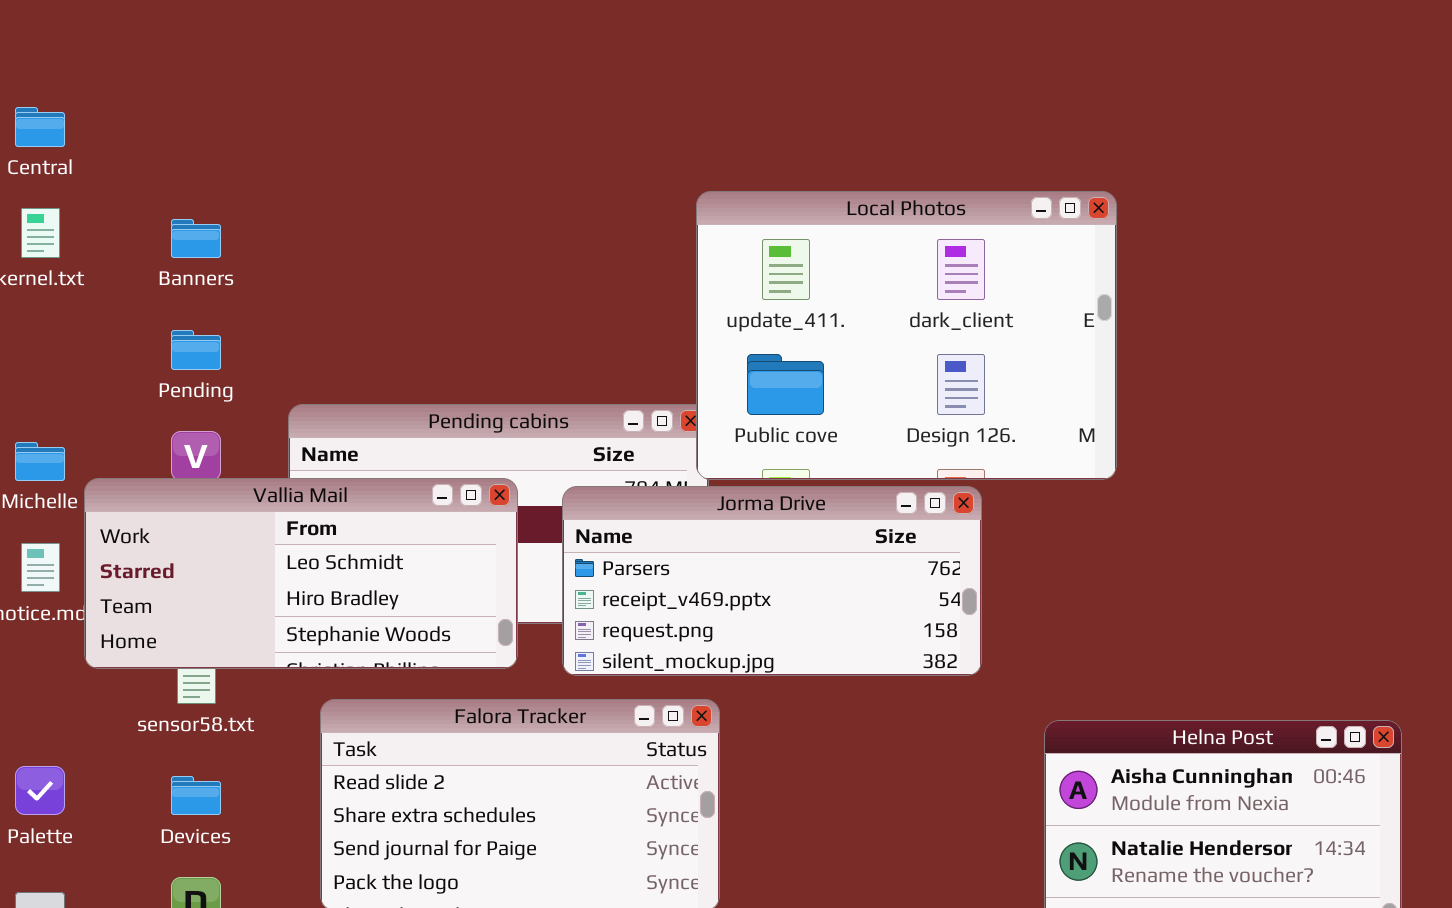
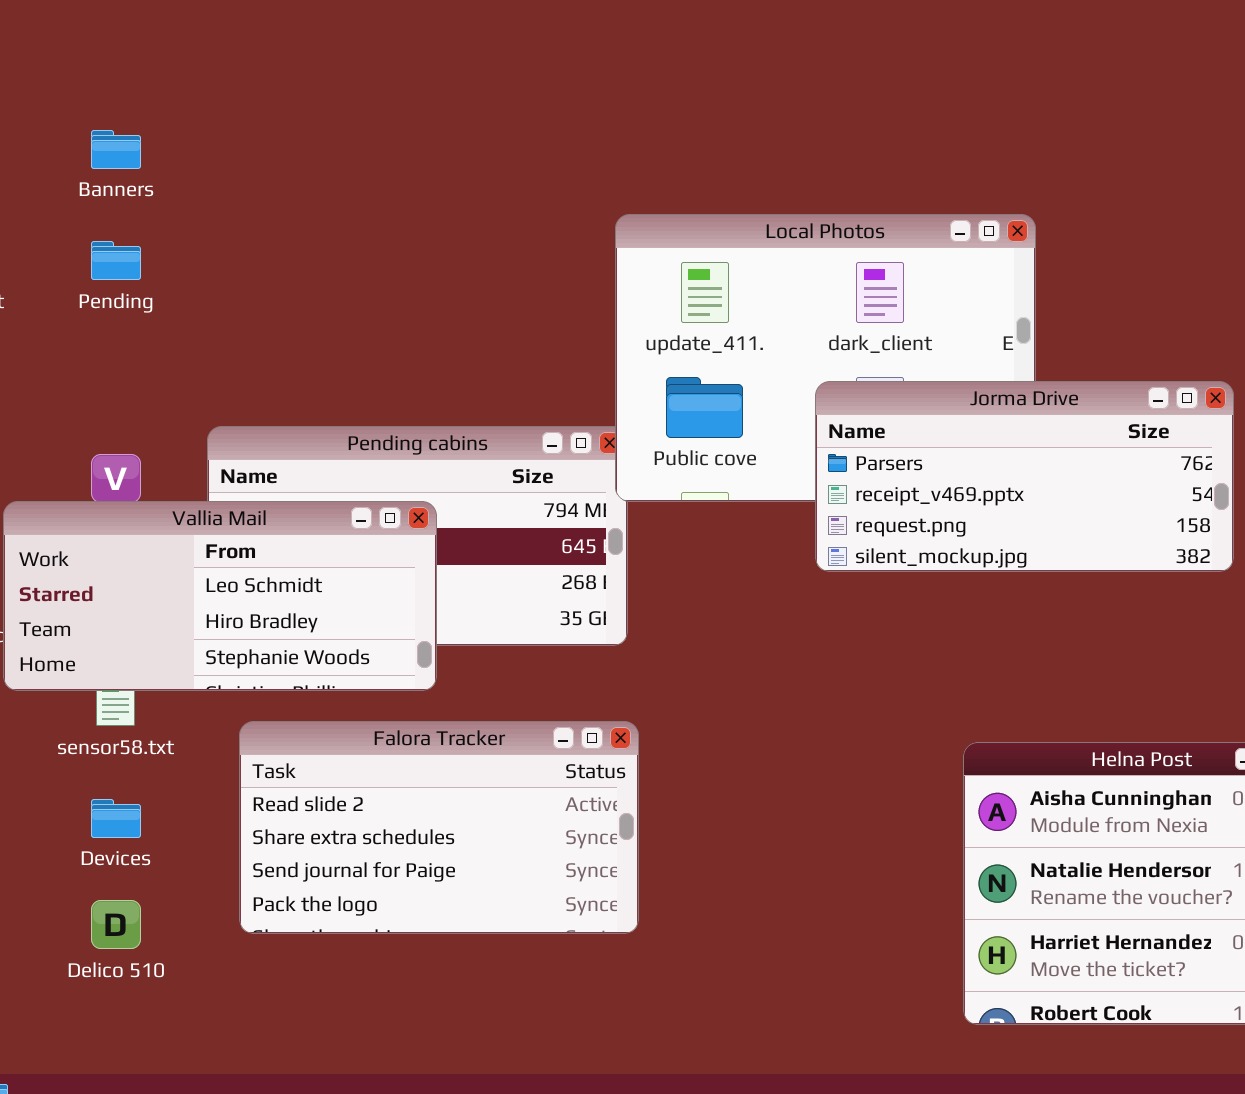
Banners: [171,219,221,258] -> [91,130,141,169], moved
Pending: [171,330,221,370] -> [91,241,141,280], moved
Jorma Drive: [562,486,982,676] -> [815,381,1234,572], moved

